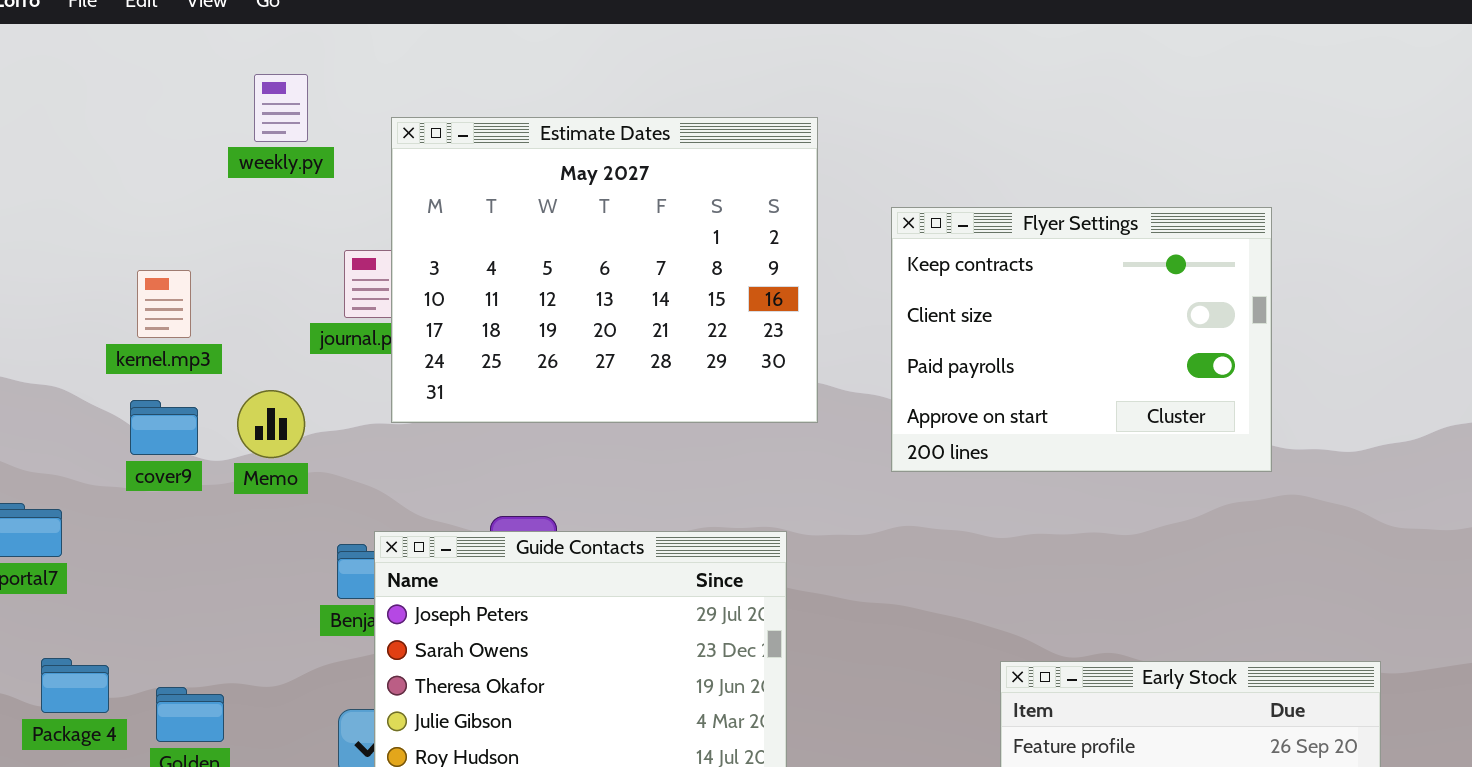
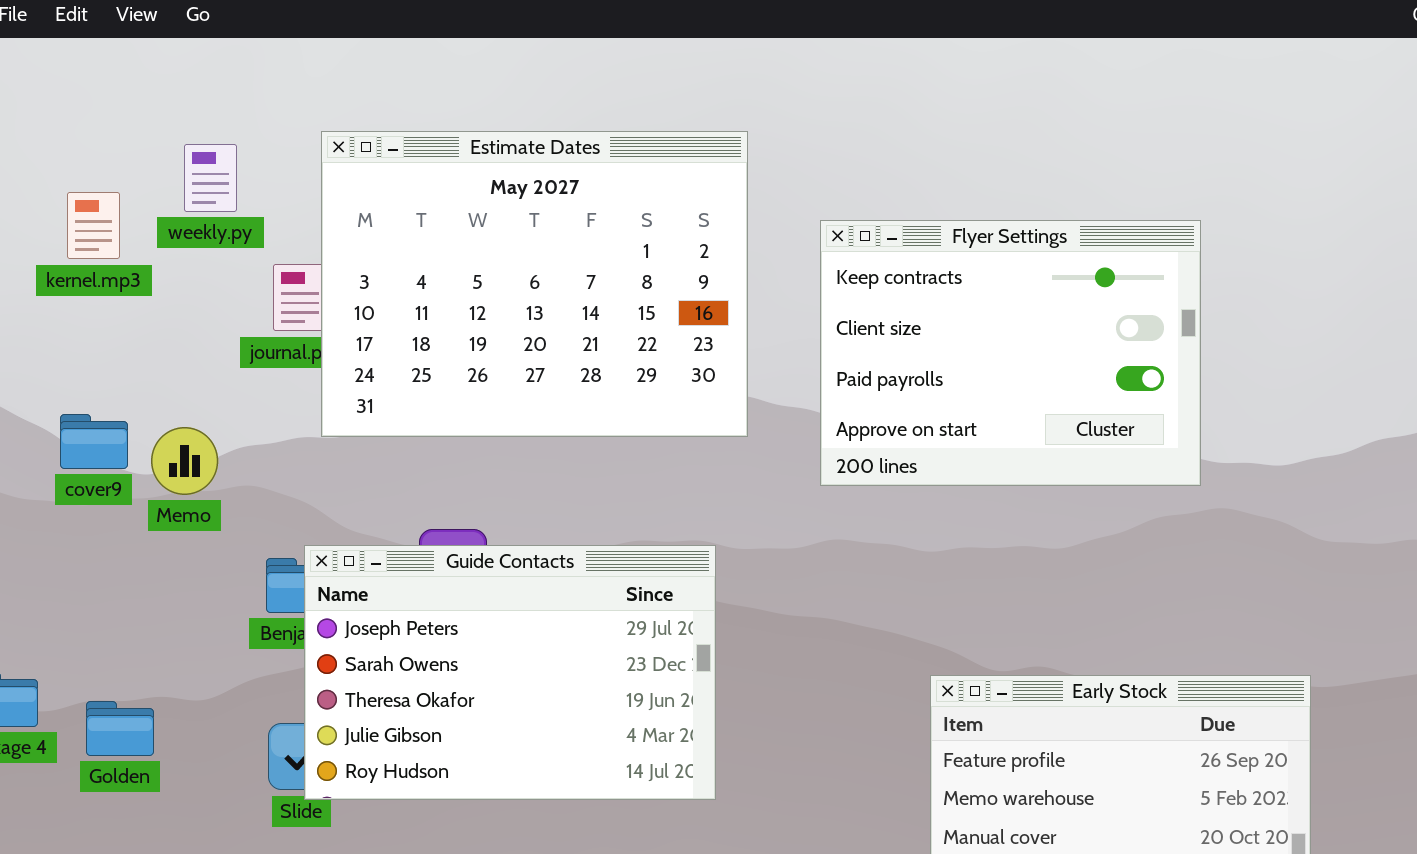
weekly.py: [254,74,308,142] -> [184,144,237,212], moved
kernel.mp3: [137,270,191,338] -> [67,192,120,259], moved
Memo: [237,390,305,458] -> [151,427,218,495], moved

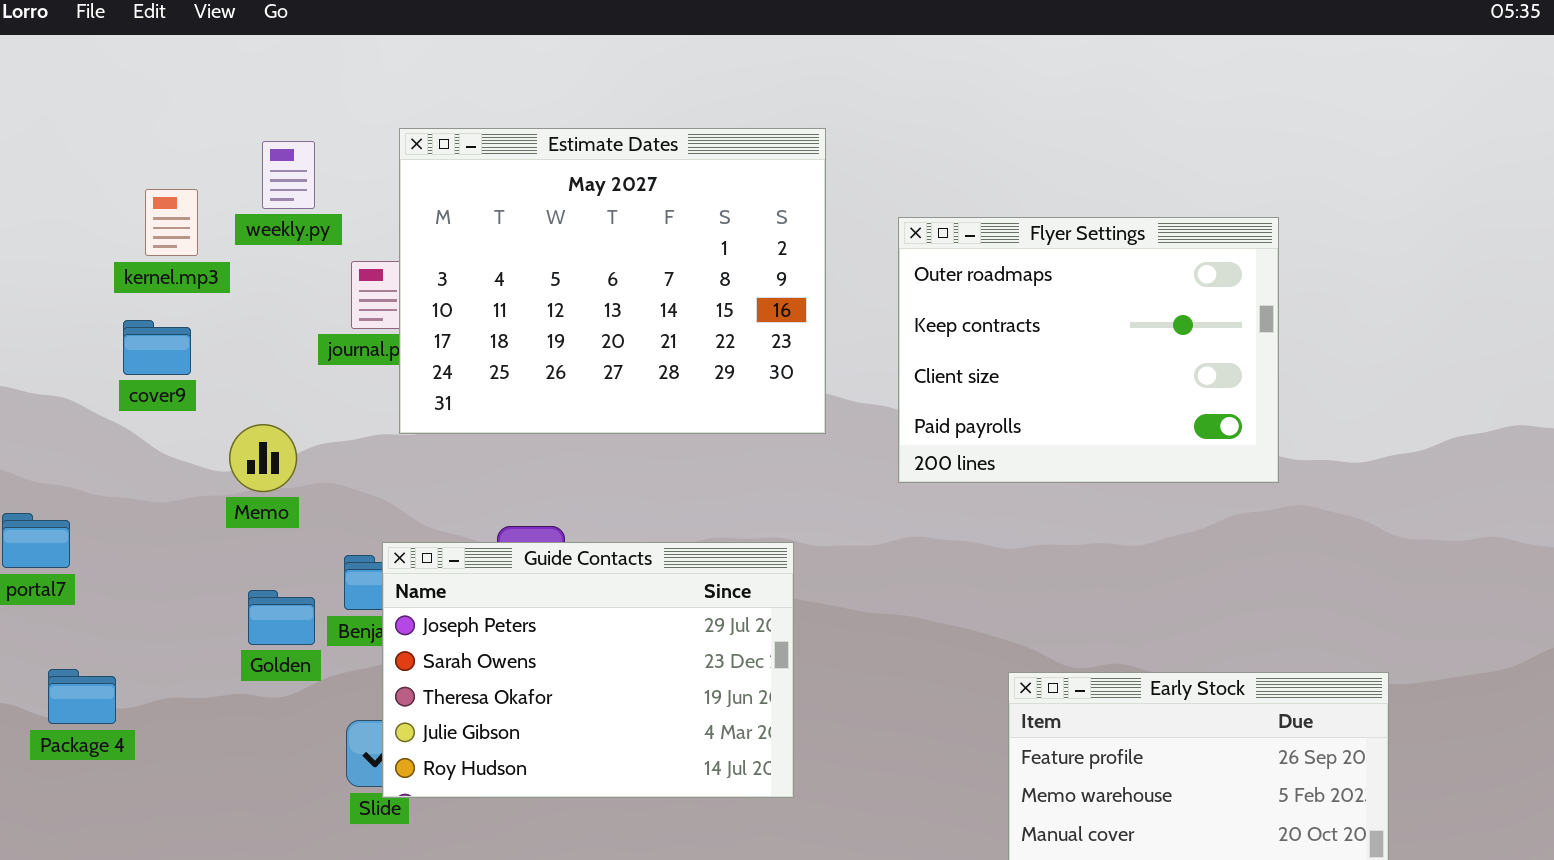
Flyer Settings: [820,220,1201,486] -> [898,217,1279,483], scrolled up 1 row
cover9: [60,414,128,469] -> [123,320,191,375], moved
Golden: [86,701,154,756] -> [248,590,315,645], moved

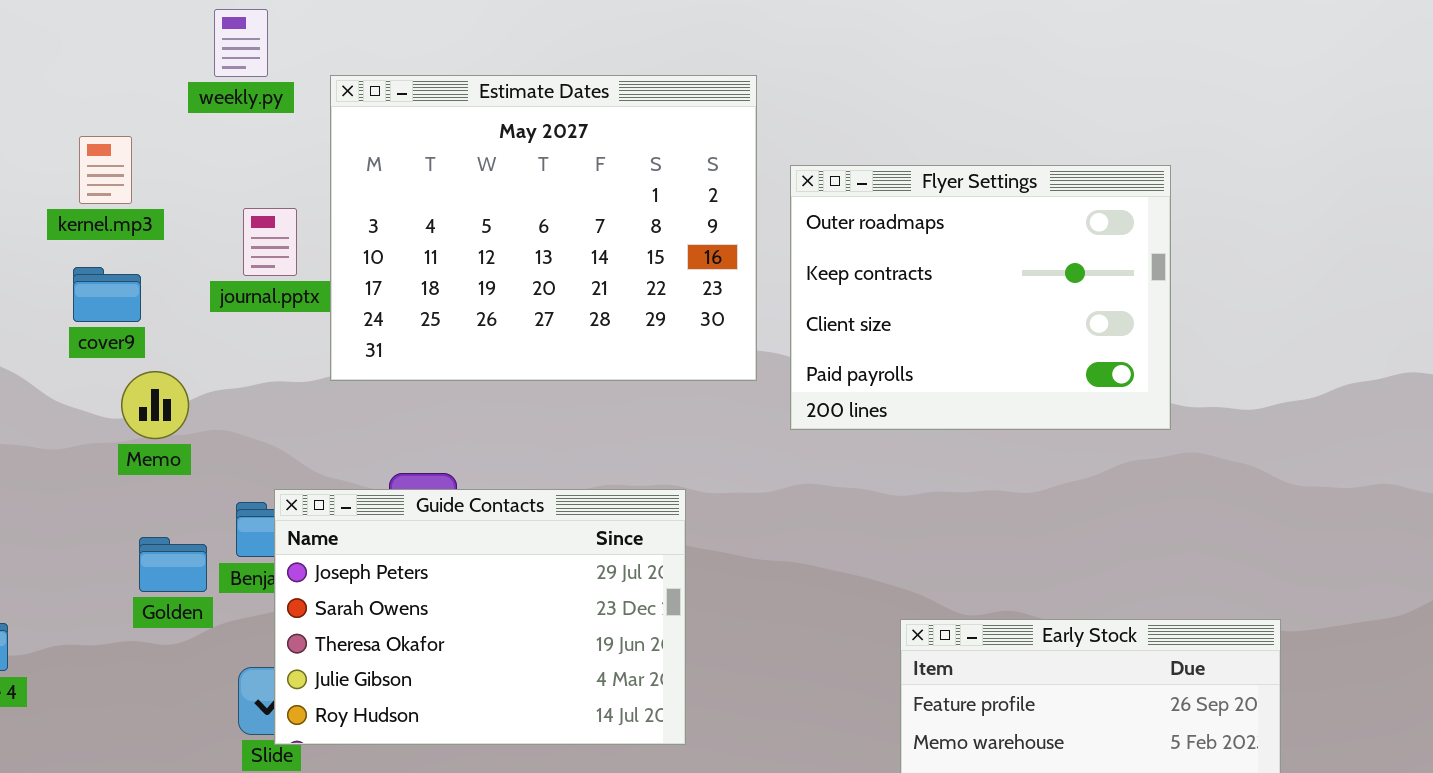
Estimate Dates: [399,128,826,434] -> [330,75,757,381], moved
weekly.py: [262,141,315,209] -> [214,9,268,77], moved
kernel.mp3: [145,189,198,256] -> [79,136,132,204], moved
cover9: [123,320,191,375] -> [73,267,141,322], moved

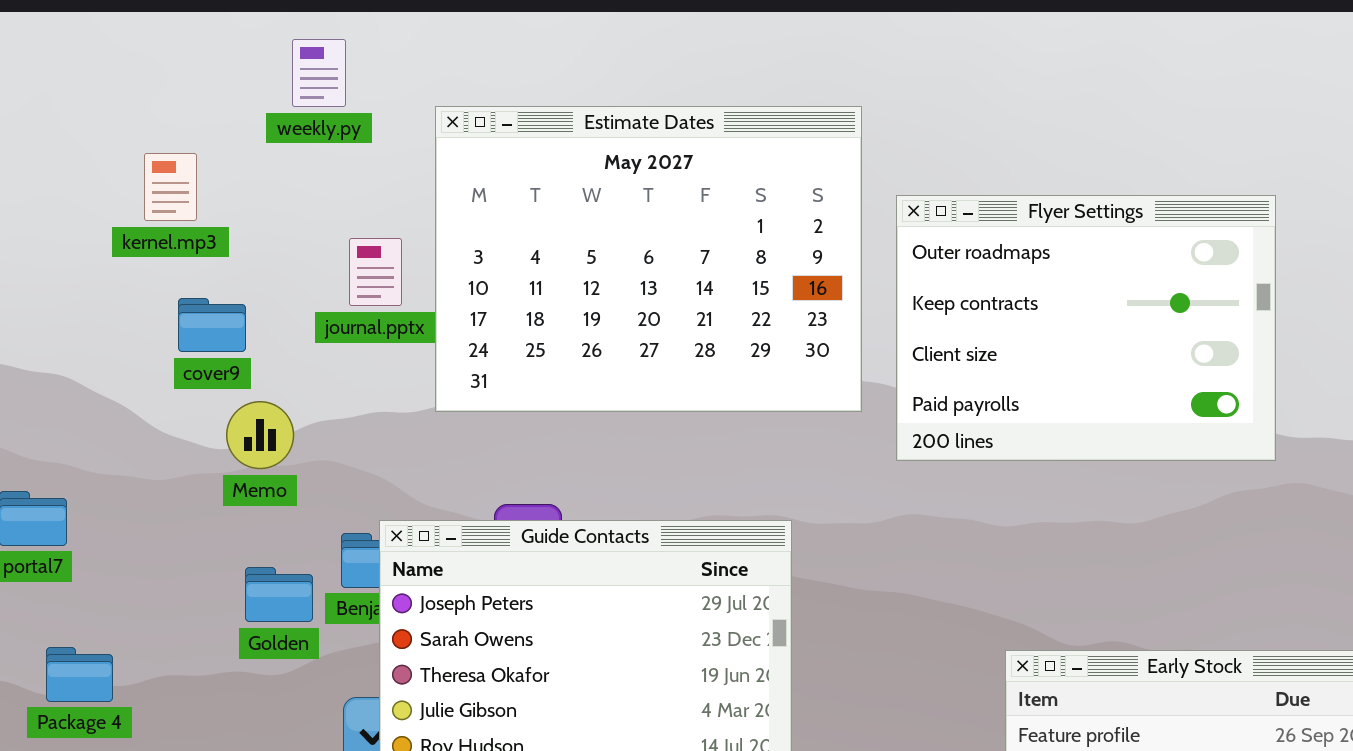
weekly.py: [214,9,268,77] -> [292,39,346,107], moved
kernel.mp3: [79,136,132,204] -> [144,153,197,221], moved

